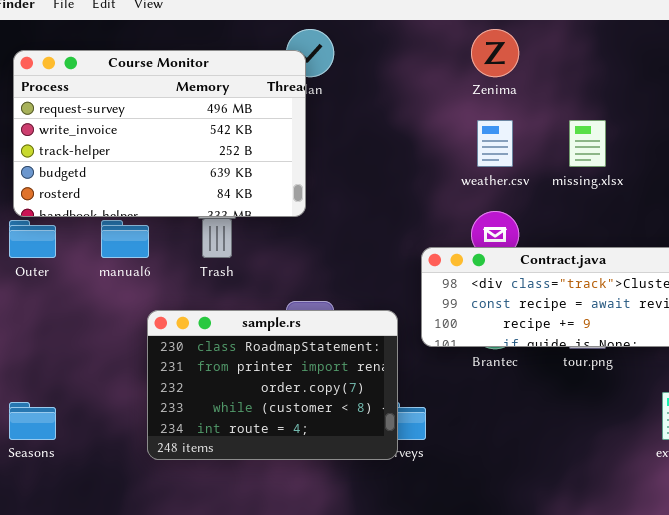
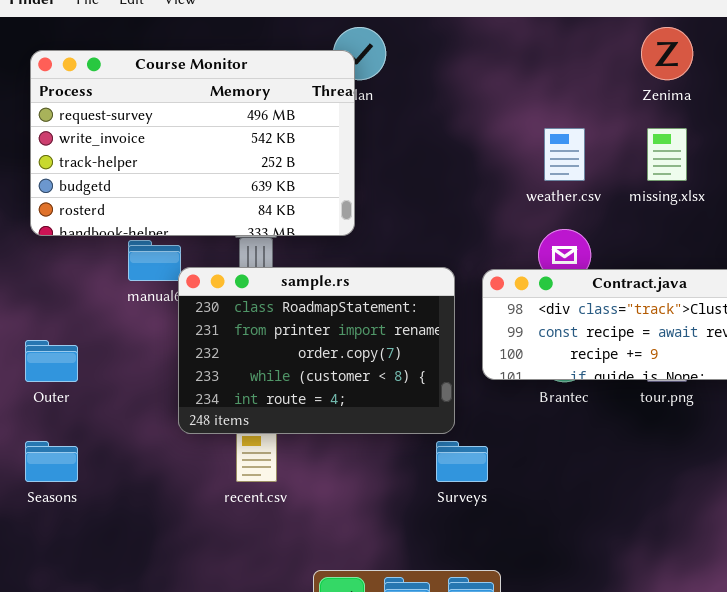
Zenima: [471,29,519,77] -> [641,27,693,80], moved
Outer: [9,220,56,258] -> [25,340,78,382], moved
sample.rs: [147,310,398,460] -> [178,267,455,434], moved

